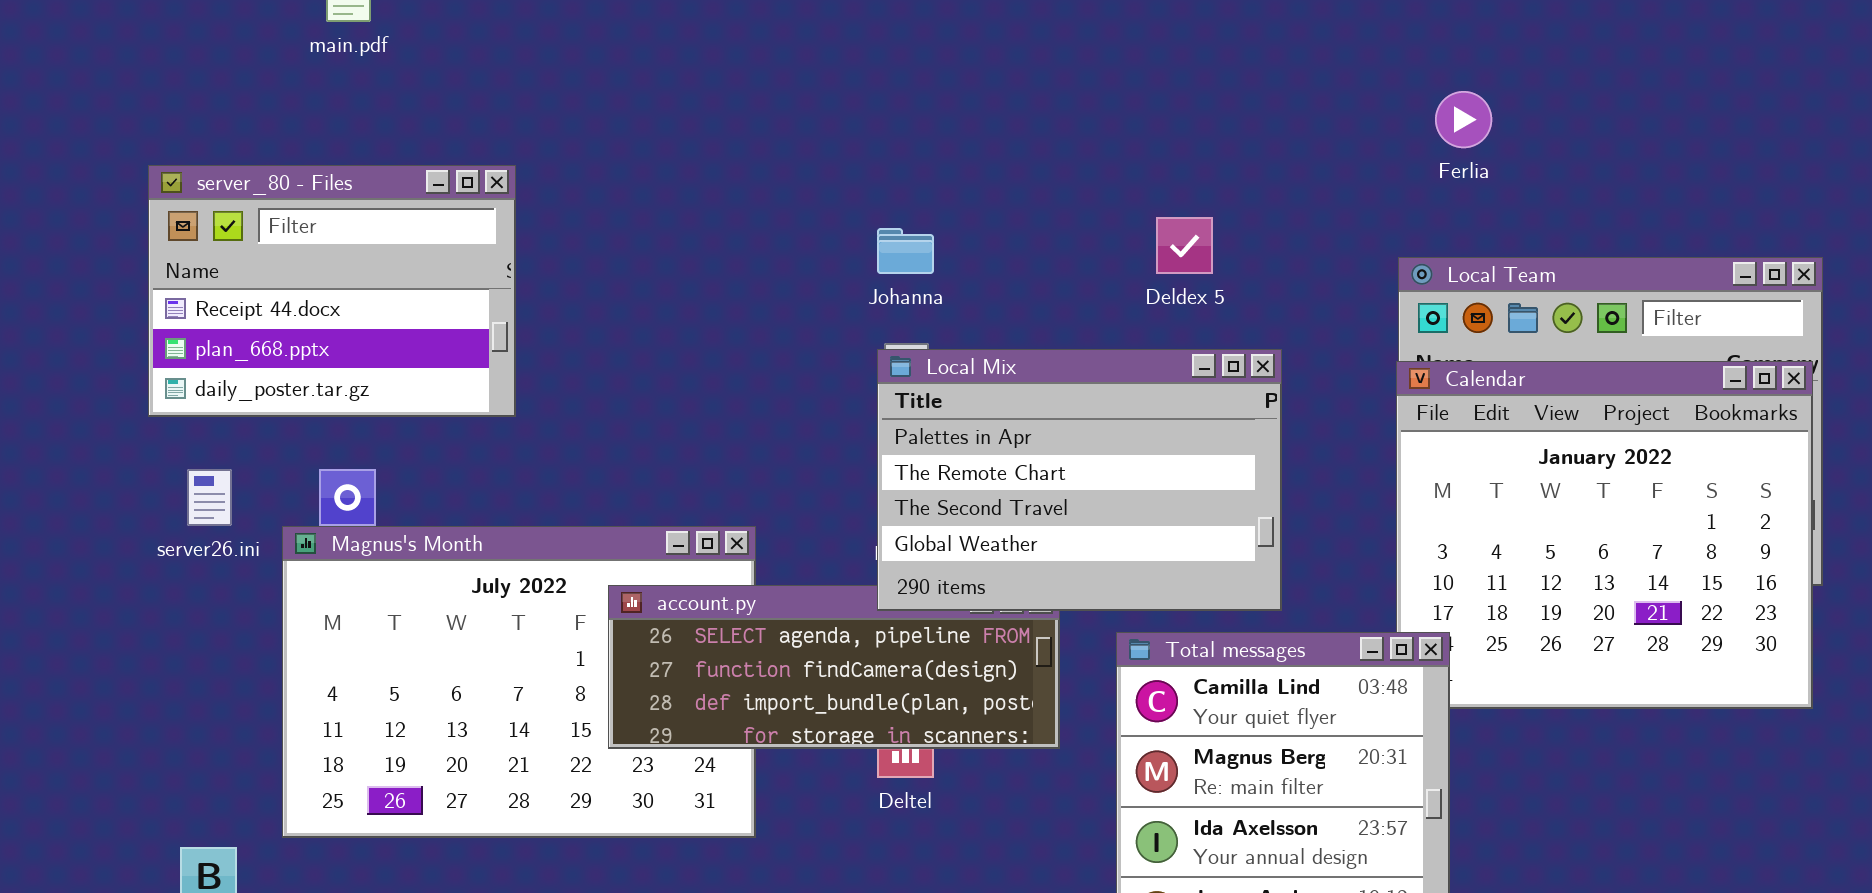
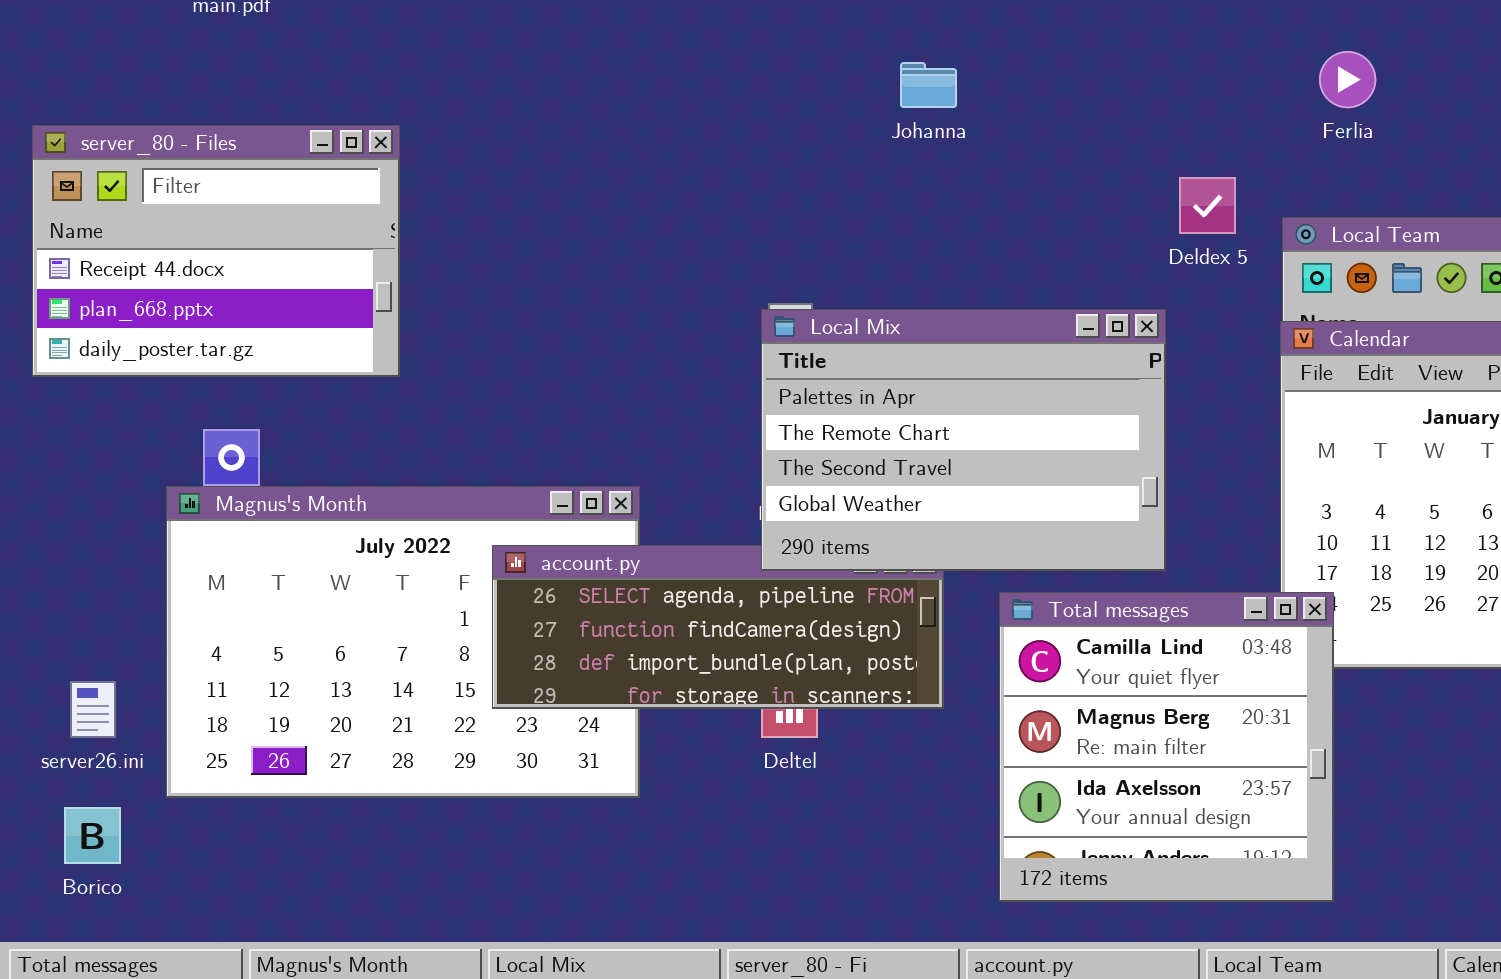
Deldex 5: [1156,217,1213,274] -> [1179,177,1236,234], moved
Johanna: [877,228,934,274] -> [900,62,957,108], moved
server26.ini: [187,469,232,526] -> [70,681,116,738], moved

